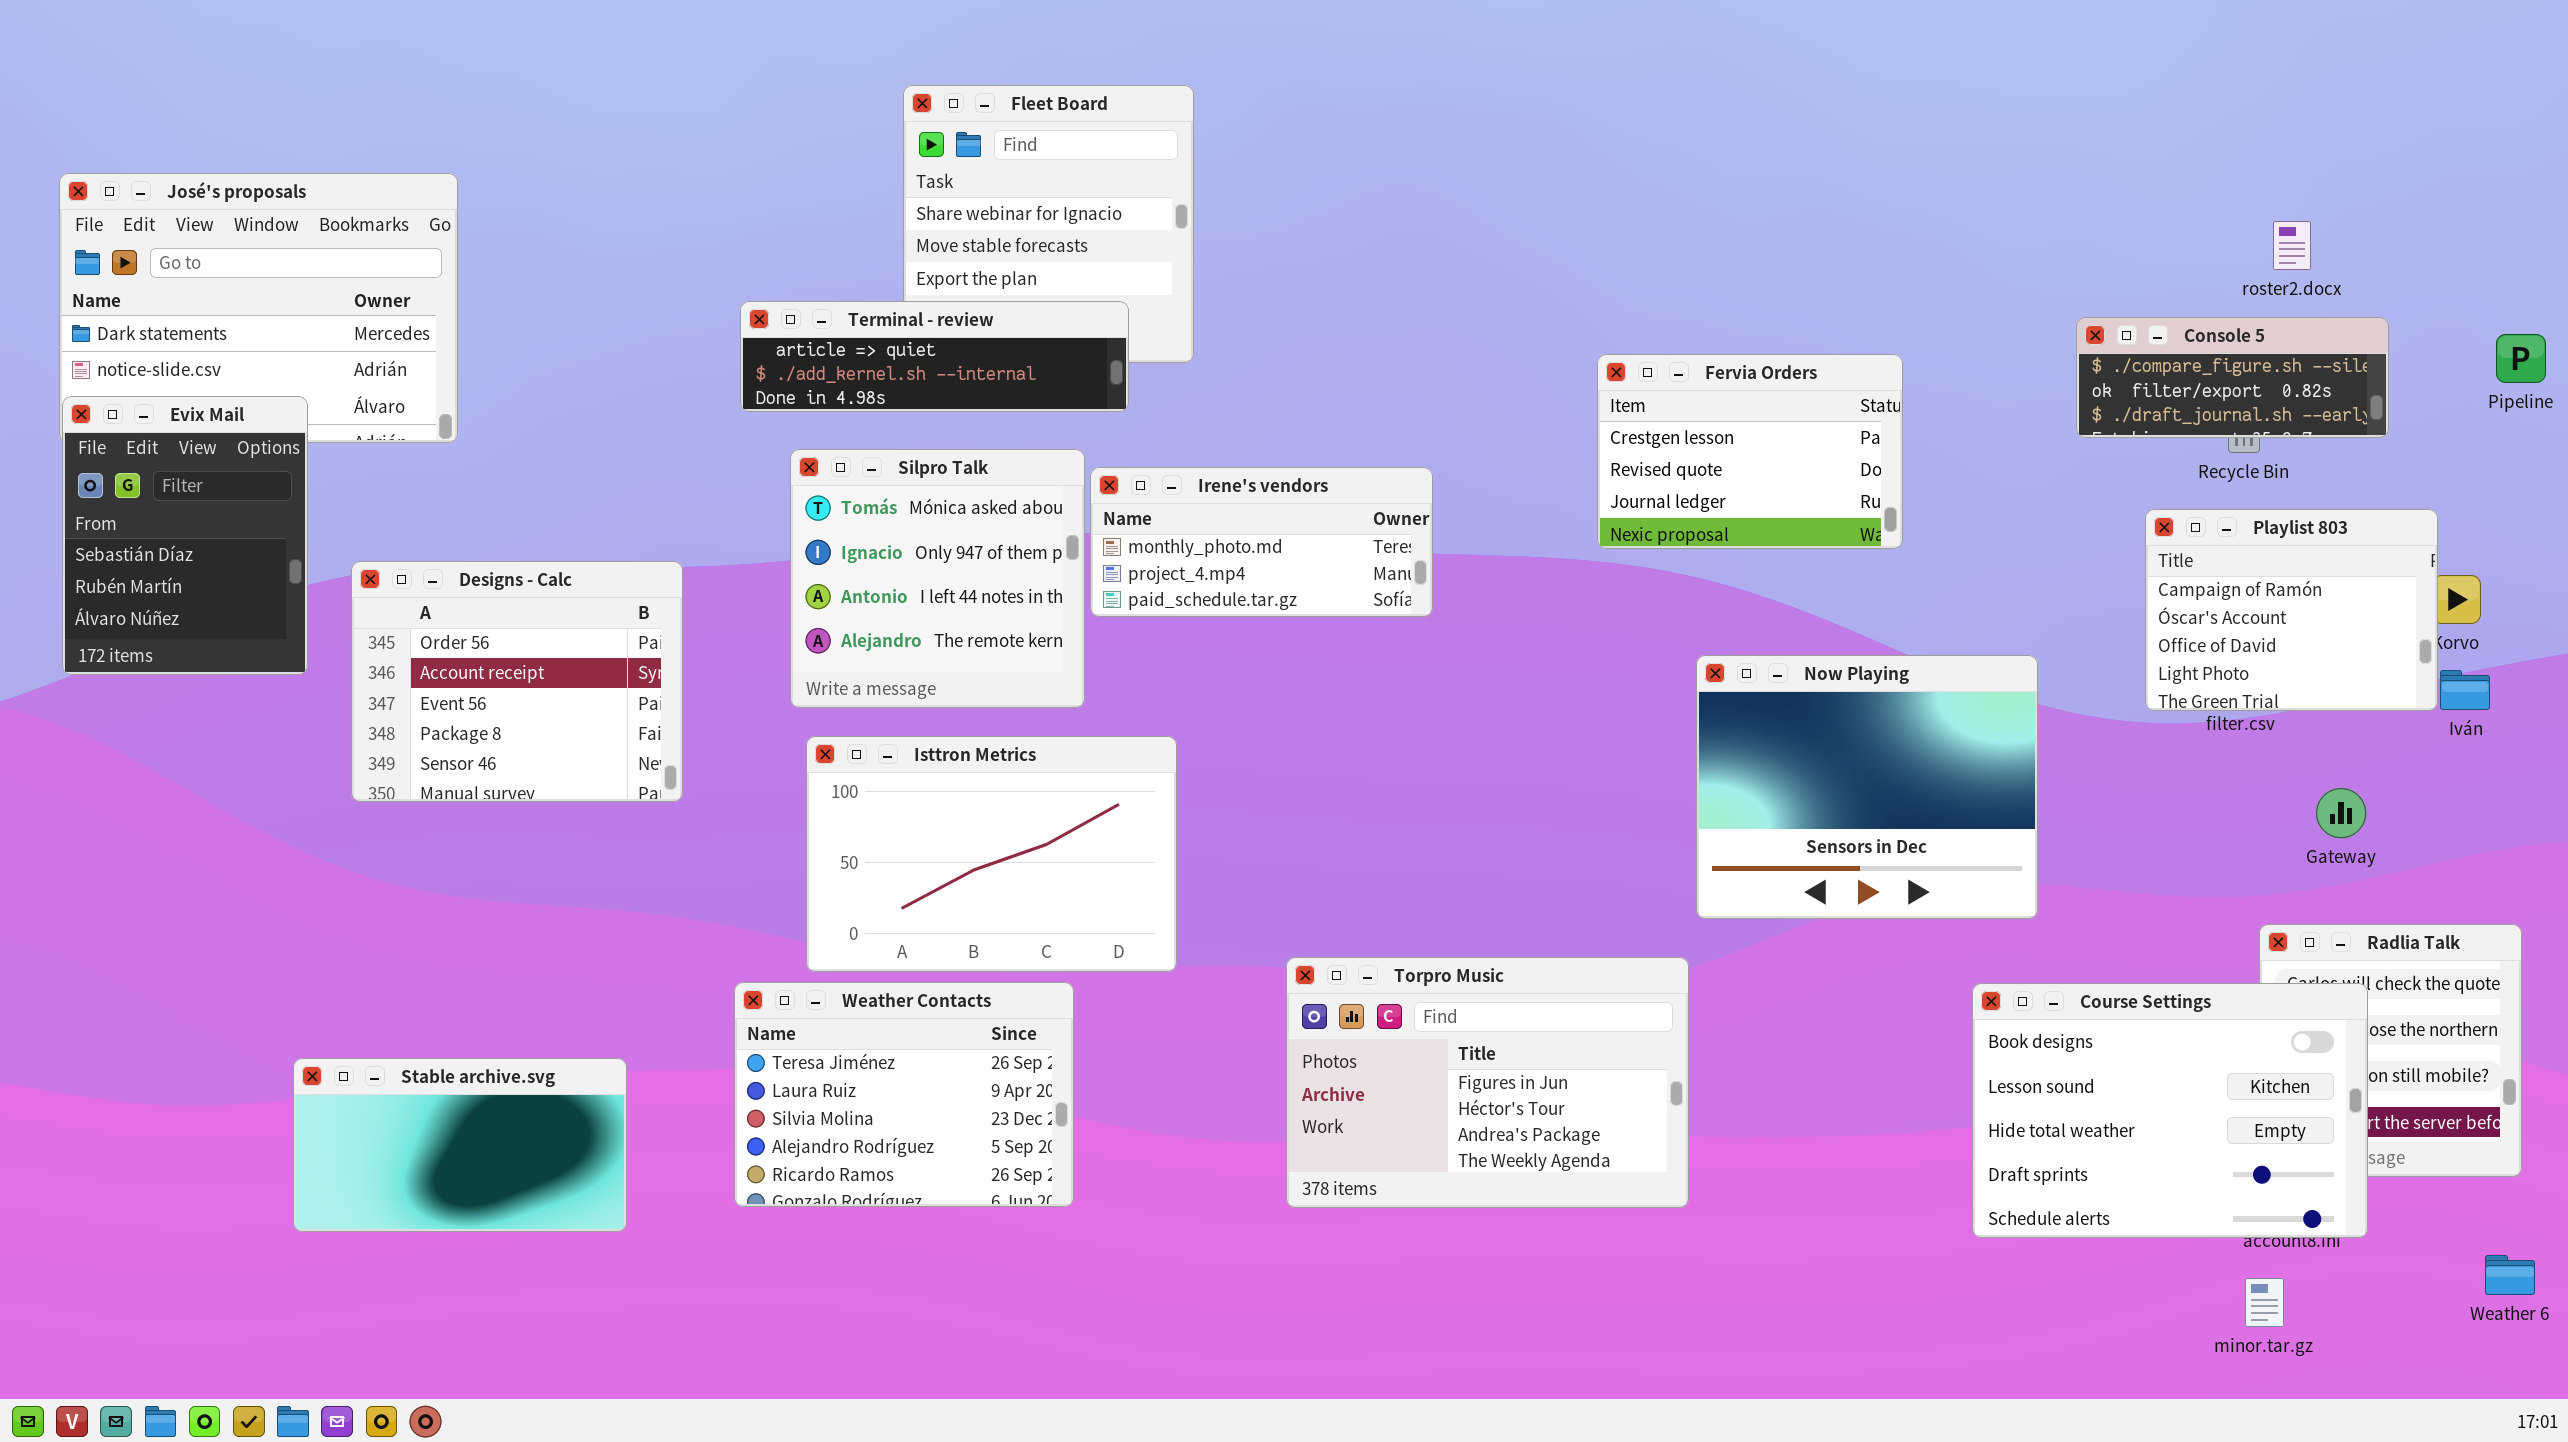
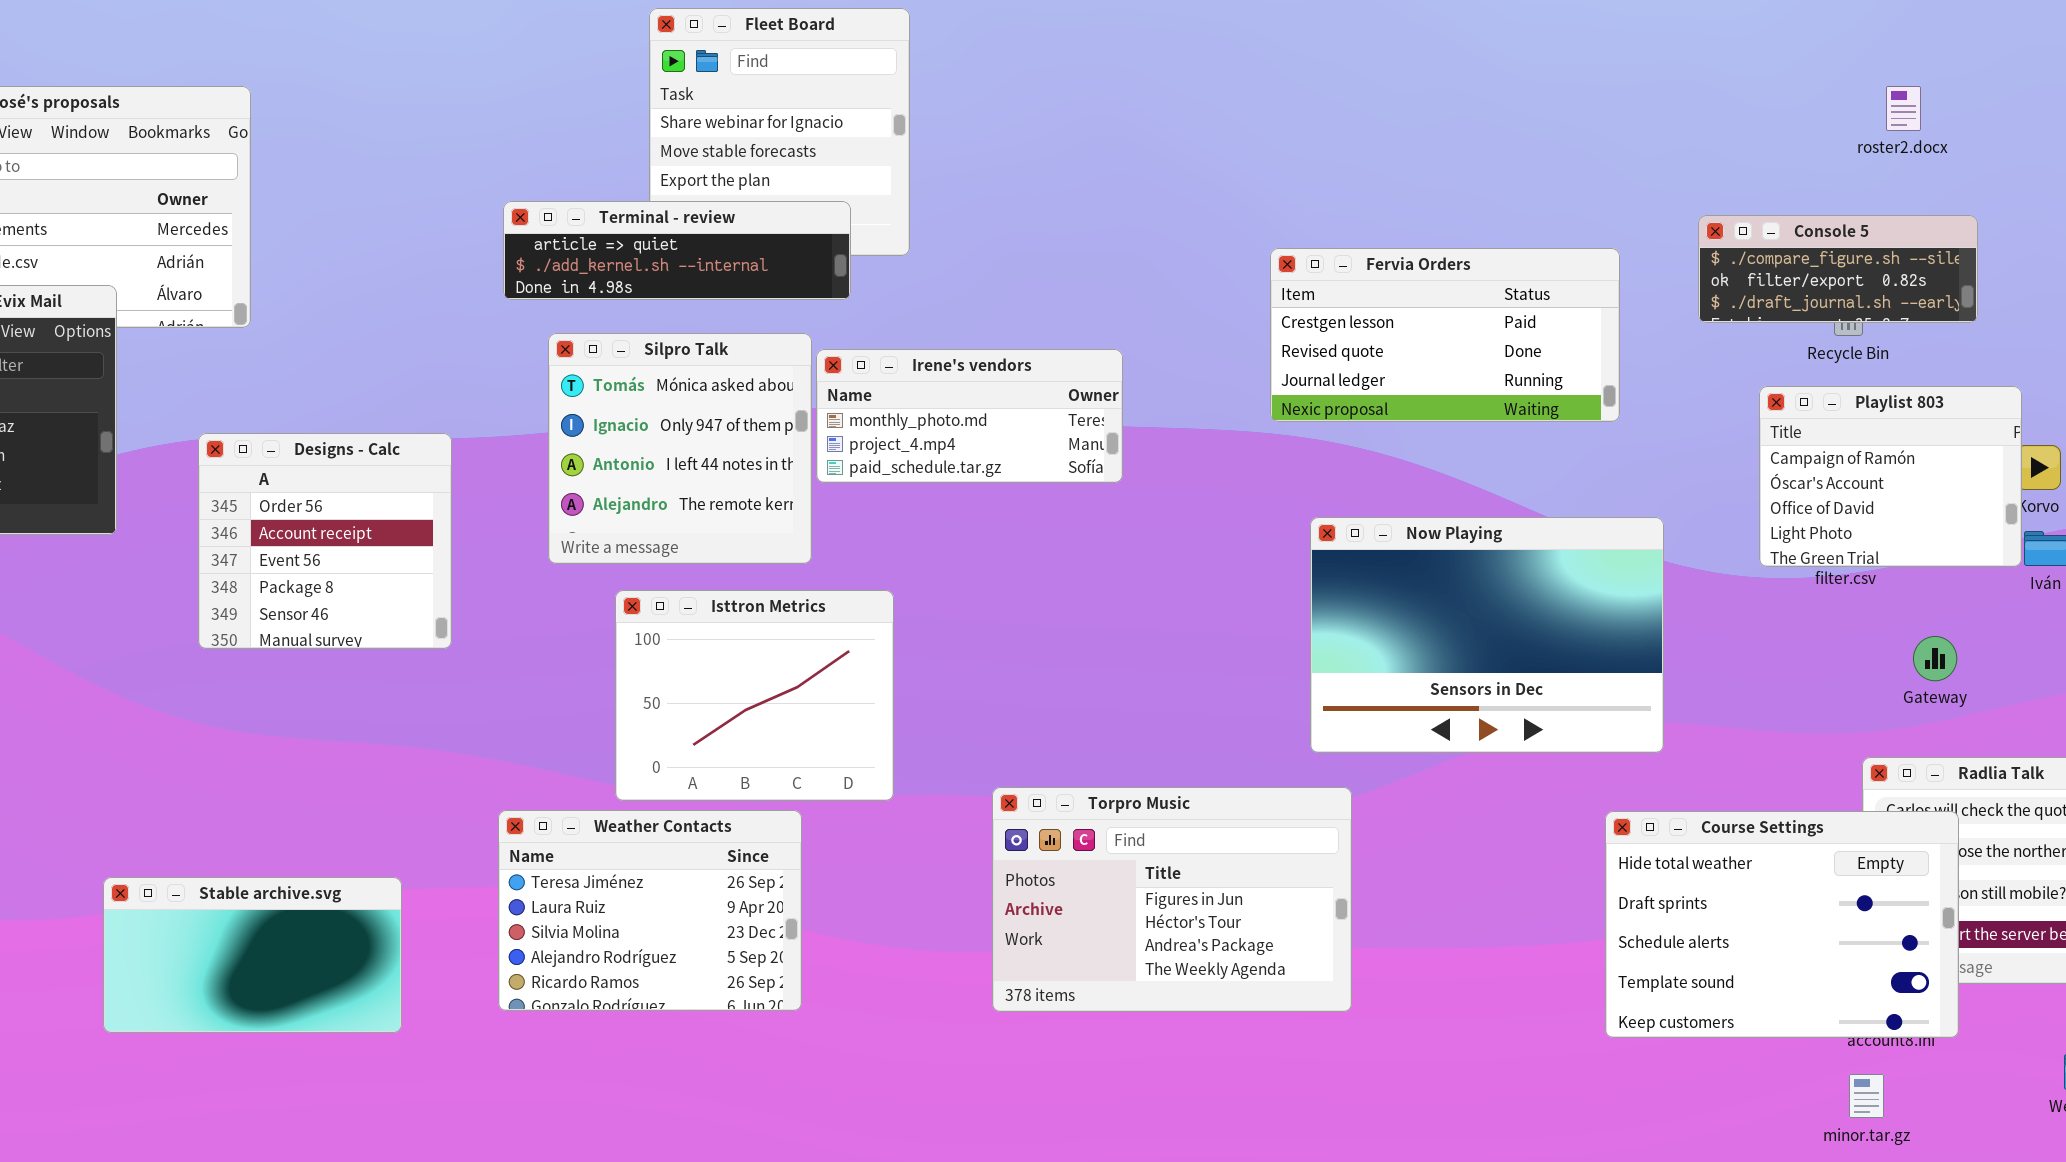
roster2.docx: [2273,221,2311,270] -> [1886,86,1921,131], moved
Fervia Orders: [1597,354,1903,549] -> [1270,248,1620,422], resized
Designs - Calc: [351,561,683,802] -> [198,433,452,649], resized
Now Playing: [1696,655,2038,919] -> [1310,517,1664,753], resized
Isttron Metrics: [806,736,1177,972] -> [615,590,894,801], resized
Course Settings: [1972,983,2368,1238] -> [1605,811,1959,1038], scrolled down 2 rows

